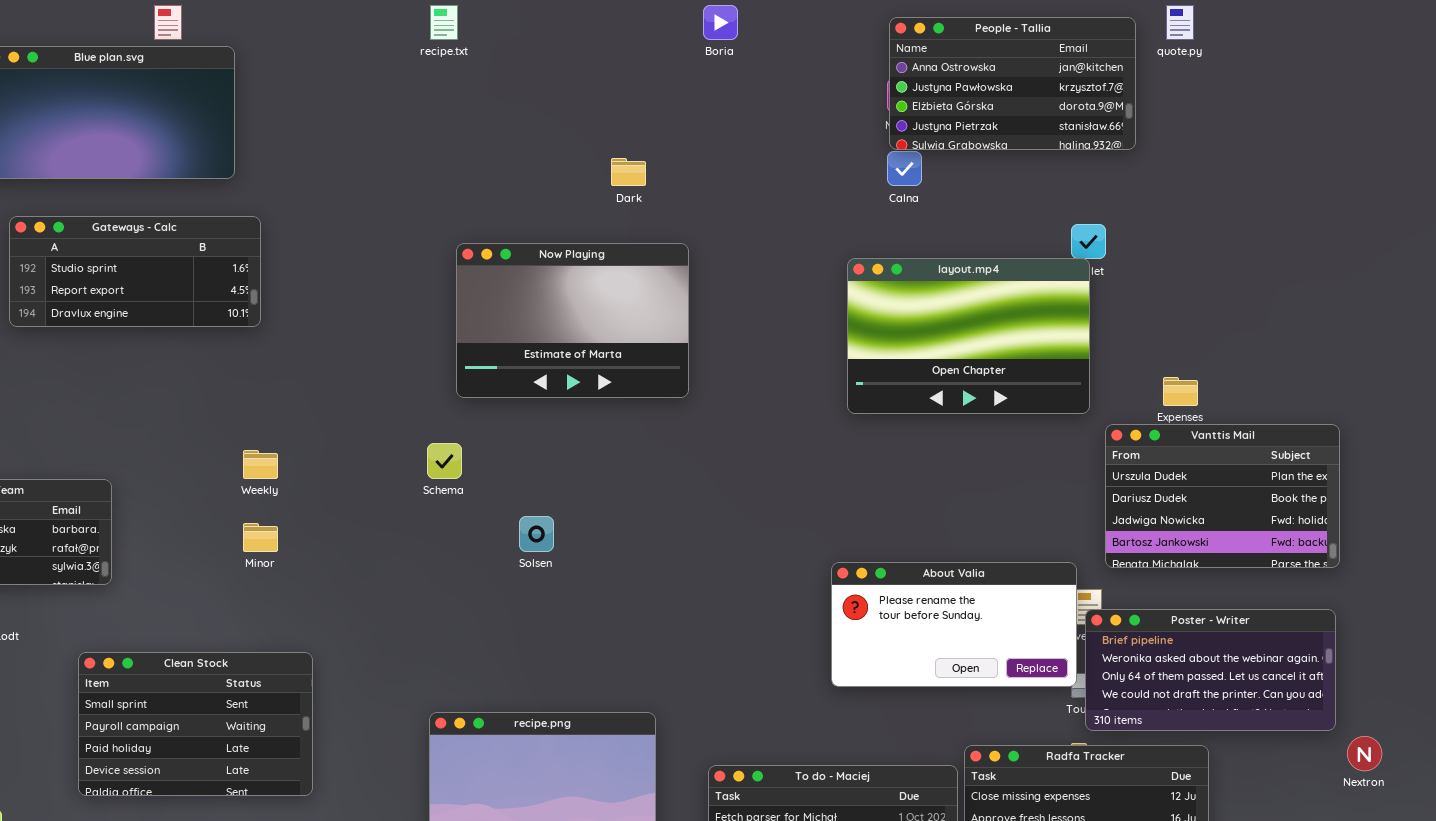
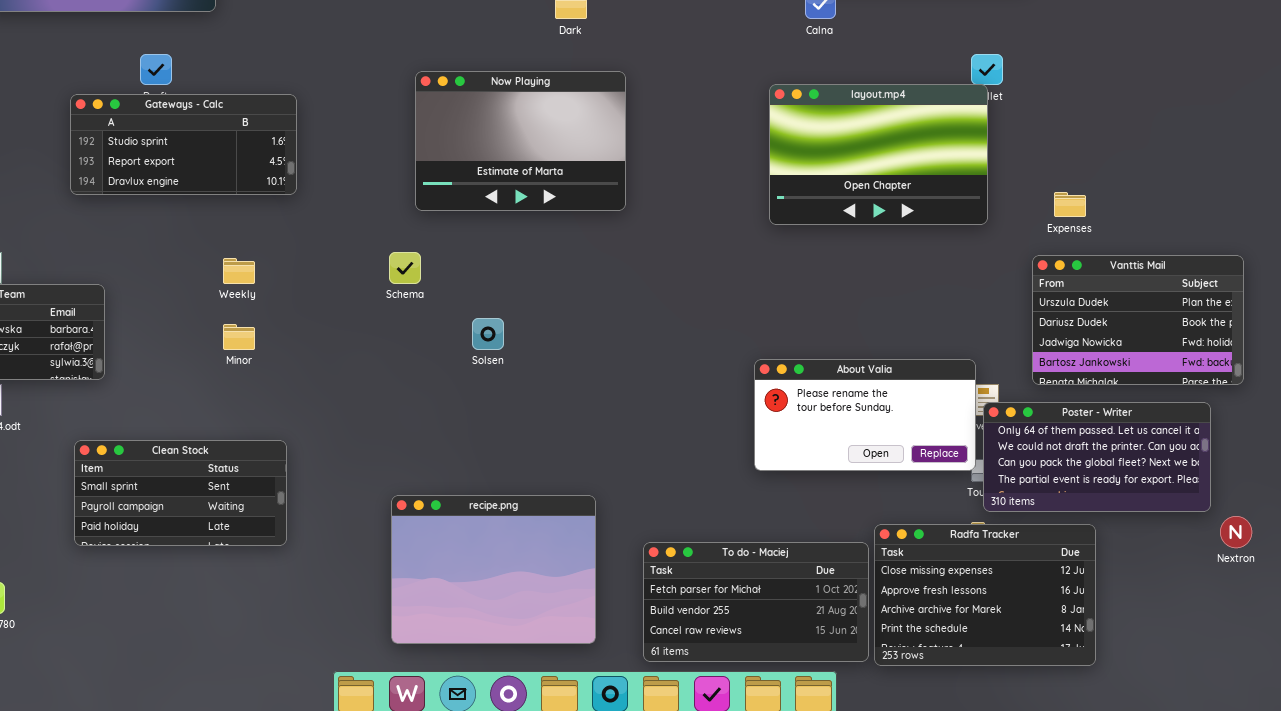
Gateways - Calc: [9,216,261,327] -> [70,94,297,195], moved
Vanttis Mail: [1105,424,1340,568] -> [1032,255,1244,385], moved
Poster - Writer: [1085,609,1336,731] -> [983,402,1211,512], scrolled down 2 rows
Clean Stock: [78,652,313,796] -> [74,440,287,546], resized

